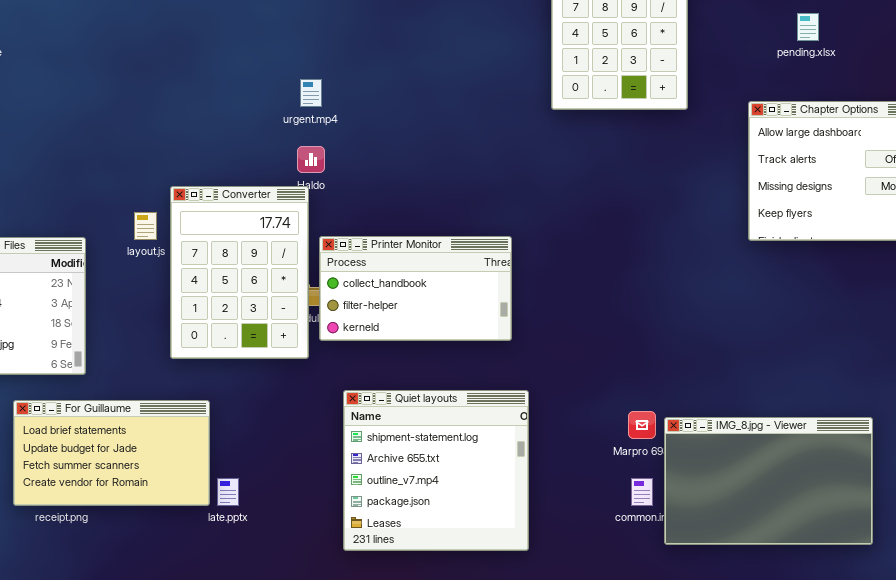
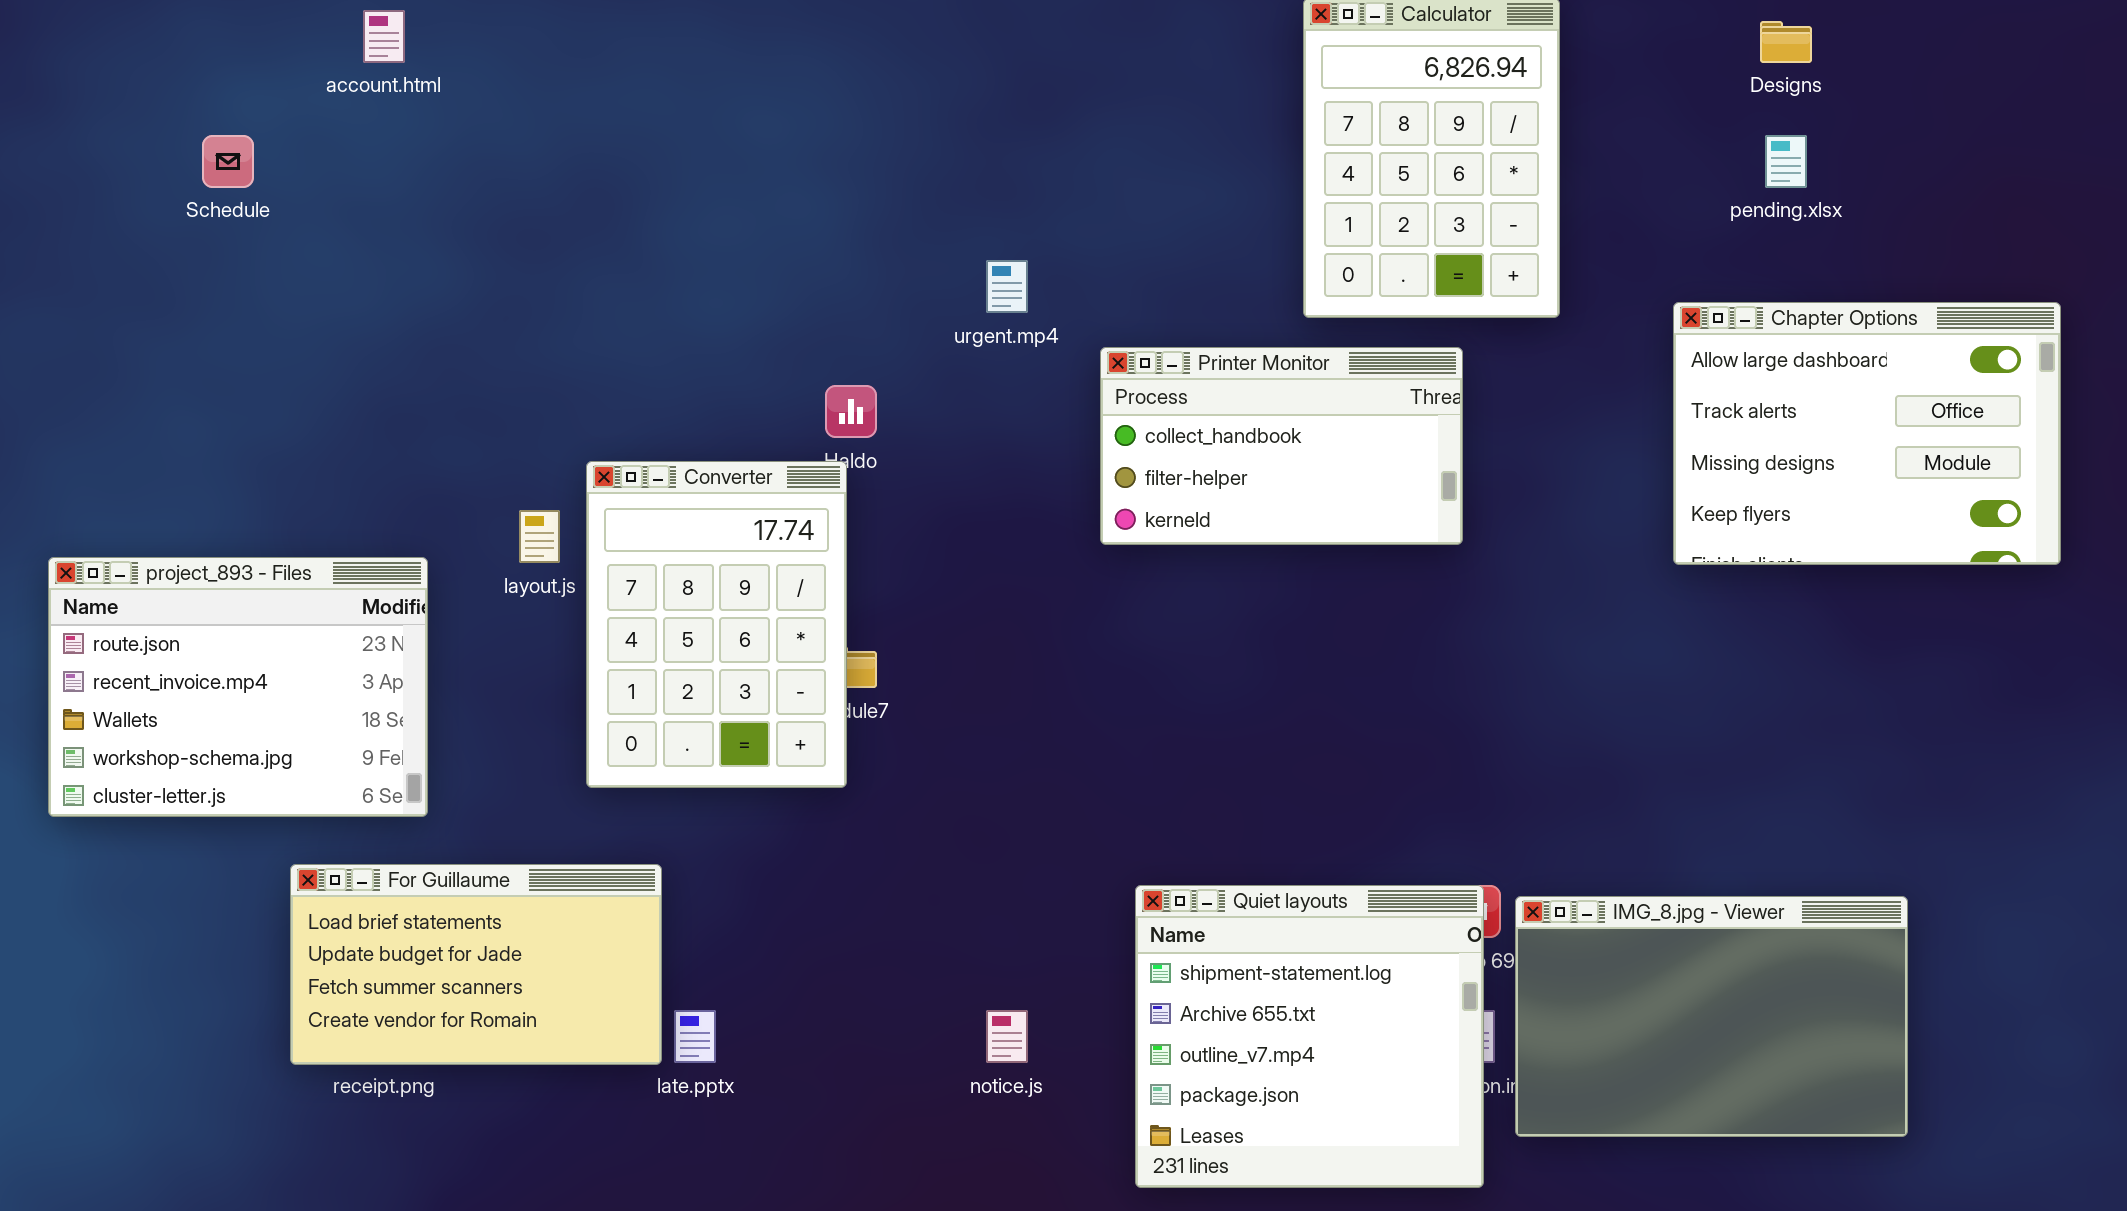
urgent.mp4: [300,79,322,107] -> [986,260,1028,313], moved
Printer Monitor: [319,236,512,341] -> [1100,347,1463,545], moved
Quiet layouts: [343,390,529,551] -> [1135,885,1484,1188], moved

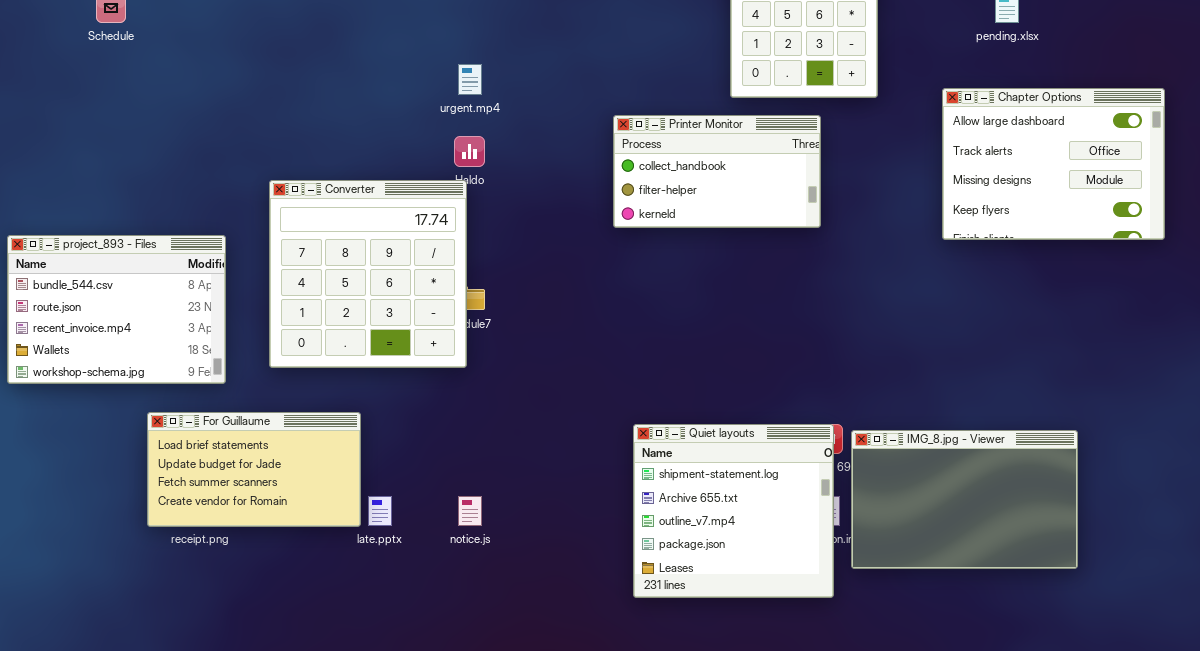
urgent.mp4: [986,260,1028,313] -> [458,64,482,95], moved
Converter: [586,461,847,788] -> [269,180,467,368], resized
project_893 - Files: [48,557,428,817] -> [7,235,226,384], scrolled up 1 row
notice.js: [986,1010,1028,1063] -> [458,496,482,526], moved

